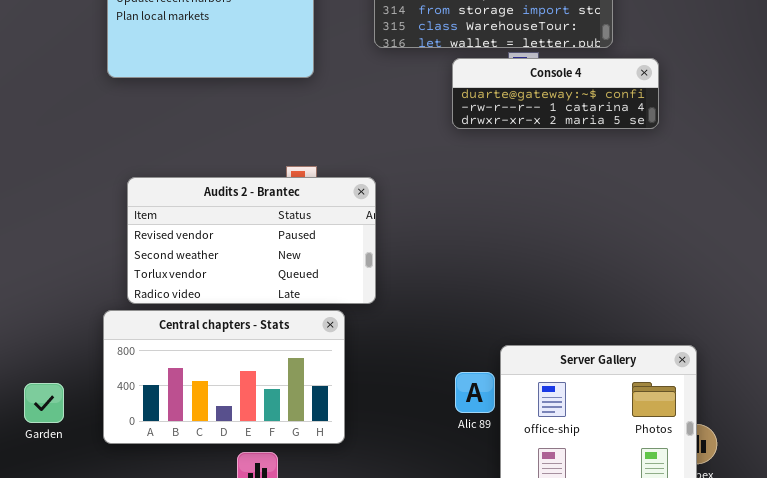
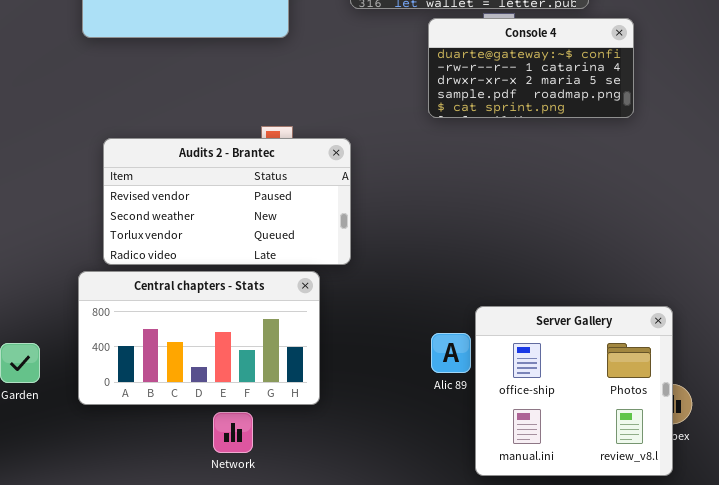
Console 4: [452,58,659,129] -> [428,18,634,118], resized

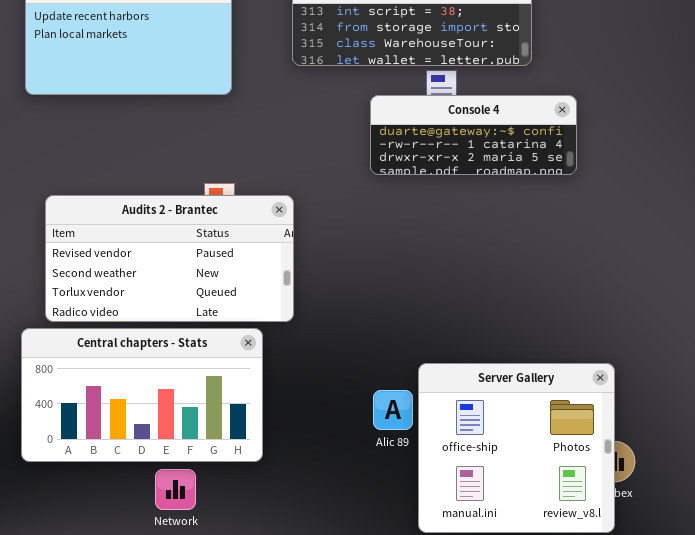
Console 4: [428,18,634,118] -> [370,95,577,175], resized

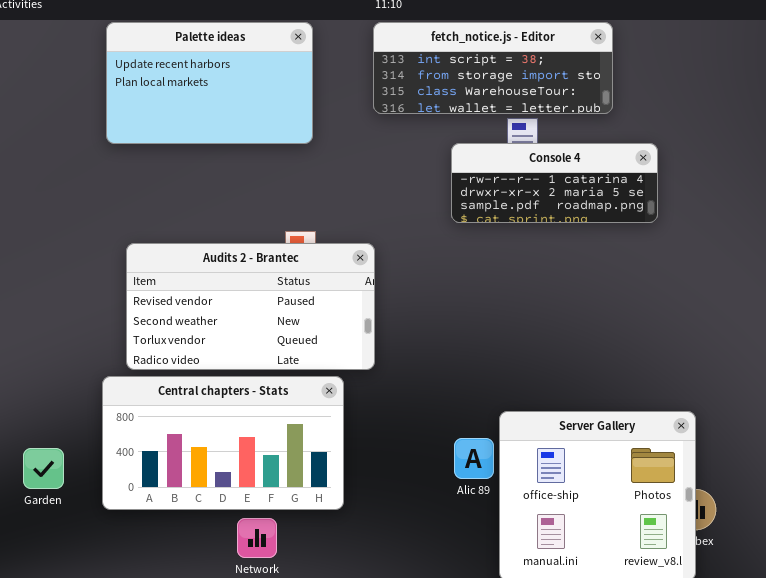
Console 4: [370,95,577,175] -> [451,143,658,223], scrolled down 1 row

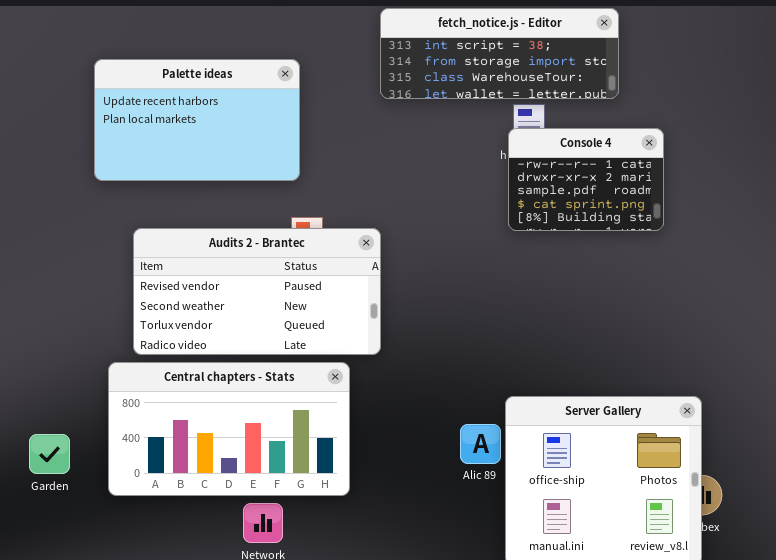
Palette ideas: [106,22,313,144] -> [94,59,300,181], moved
Console 4: [451,143,658,223] -> [508,128,664,231], resized

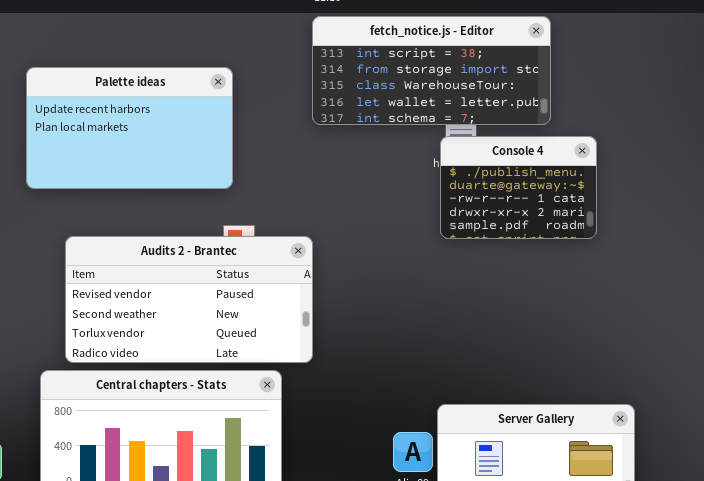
fetch_notice.js - Editor: [380,8,619,99] -> [312,16,551,125], resized
Console 4: [508,128,664,231] -> [440,136,597,239], scrolled up 2 rows

